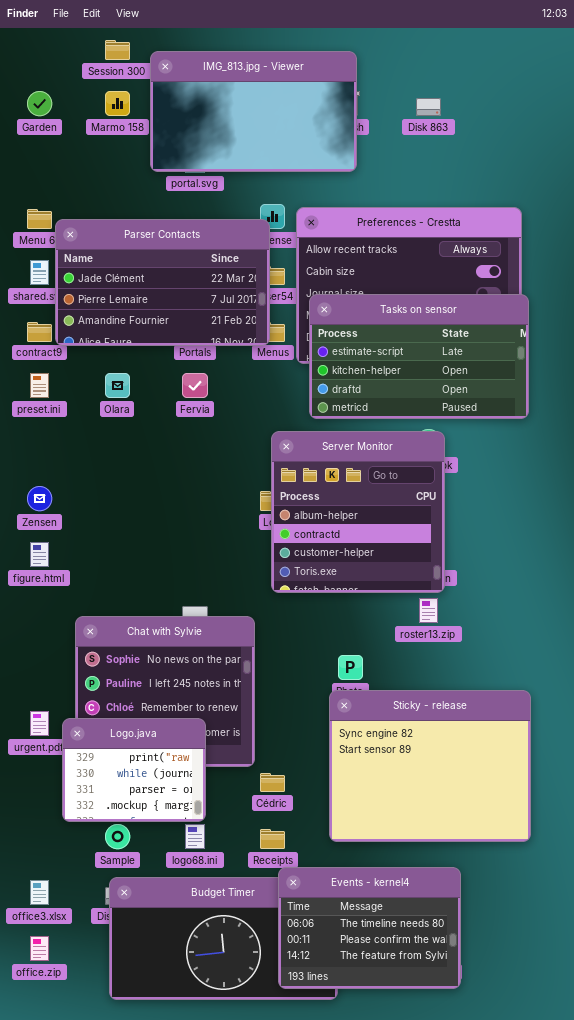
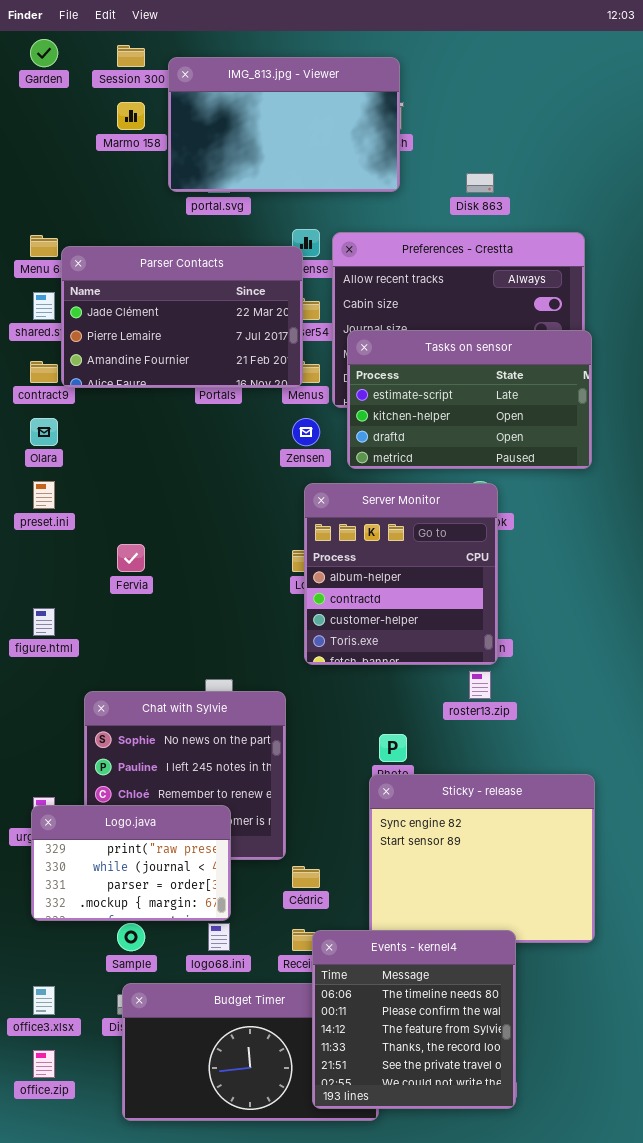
Garden: [27,91,52,116] -> [30,39,58,67], moved
Disk 863: [416,98,441,116] -> [466,173,494,193], moved
preset.ini: [30,373,49,398] -> [33,481,55,509], moved
Olara: [105,373,130,398] -> [30,418,58,446], moved
Fervia: [182,373,208,398] -> [117,544,145,572], moved
Zensen: [27,486,52,511] -> [292,418,320,446], moved
Logo.java: [62,718,206,822] -> [31,805,231,921], resized
Events - kernel4: [278,867,461,989] -> [312,930,516,1109], resized

